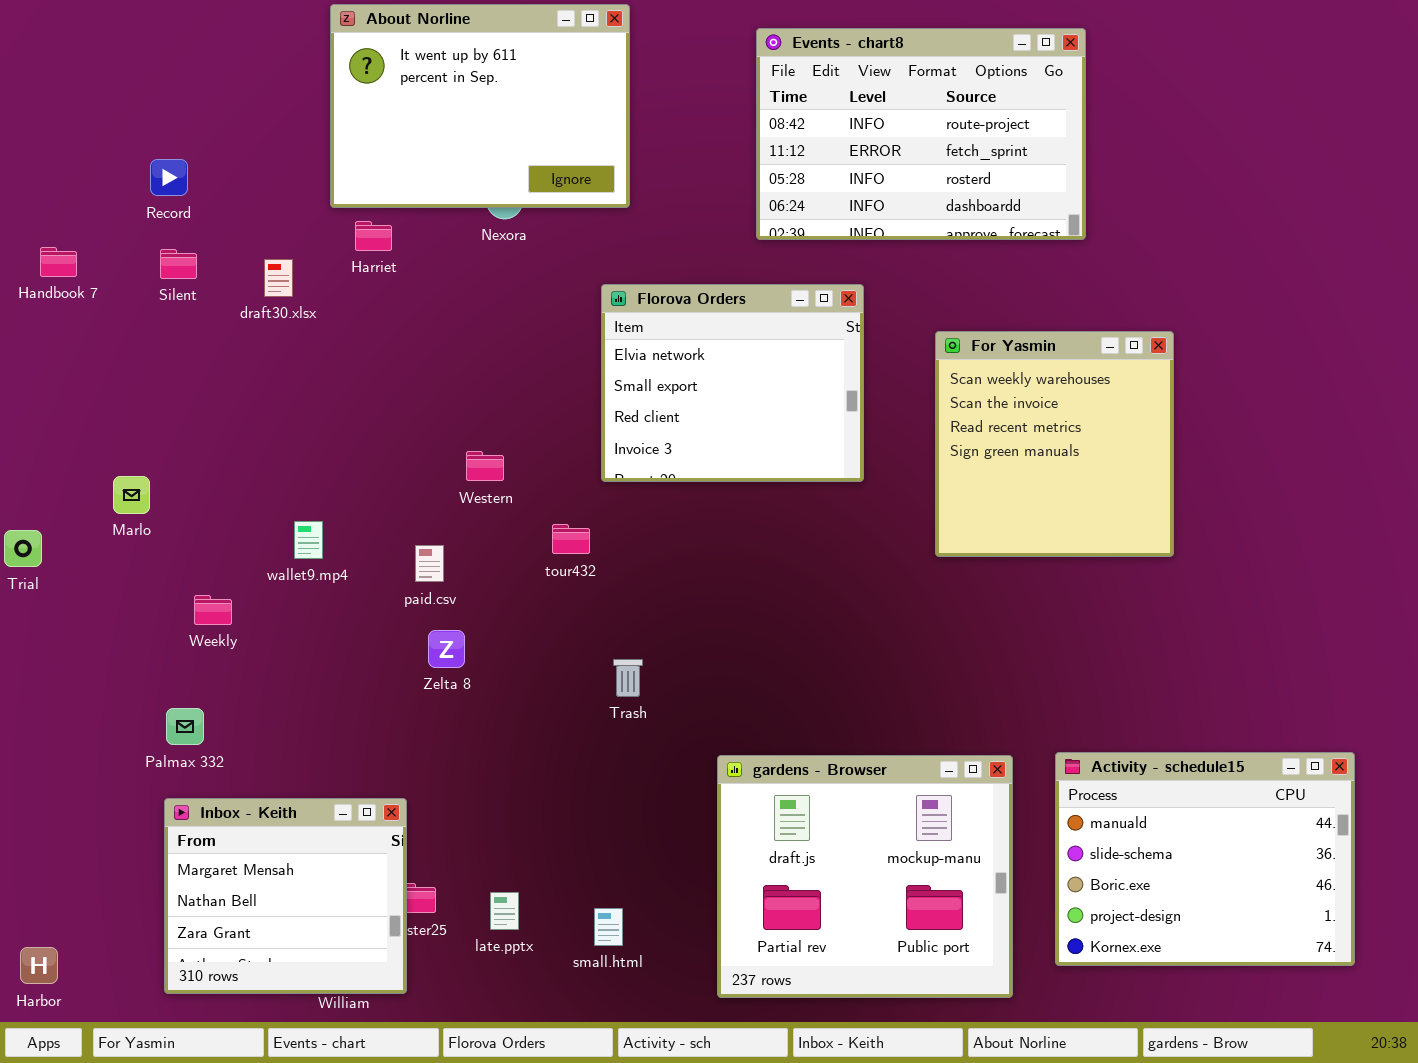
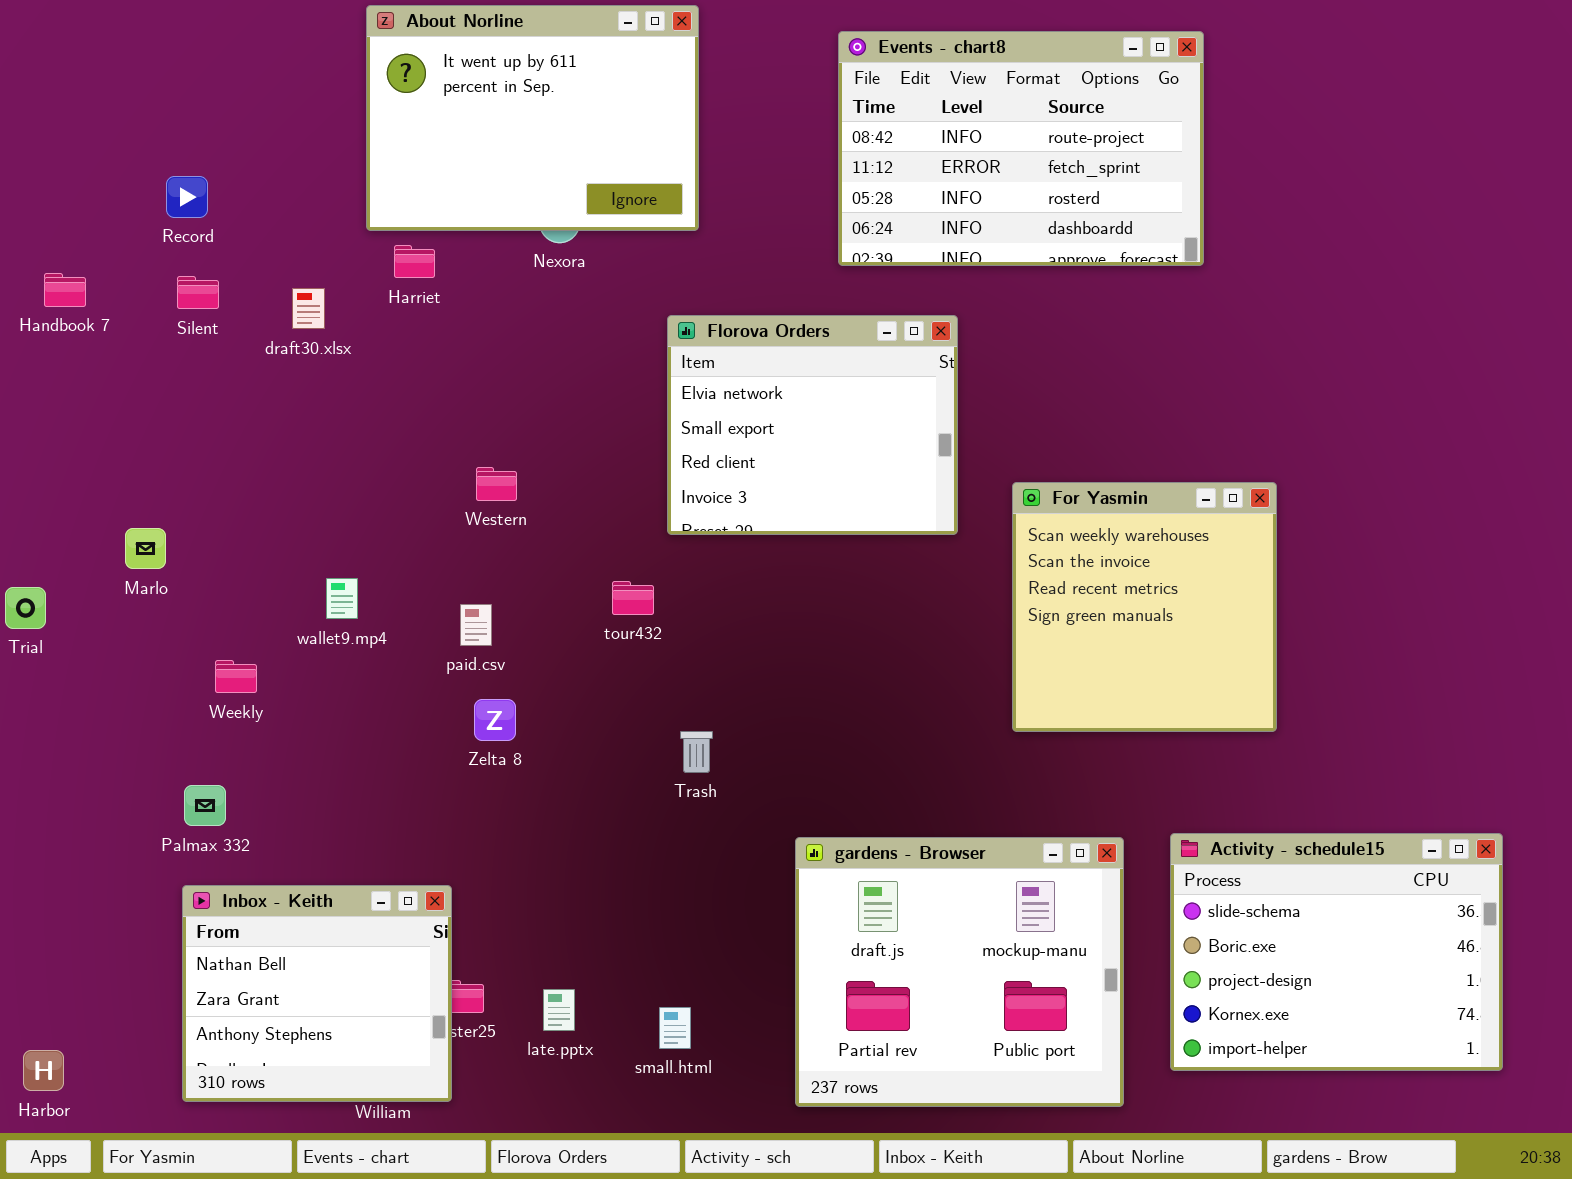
For Yasmin: [935,331,1174,557] -> [1012,482,1277,732], moved
Western: [466,451,504,481] -> [476,467,517,501], moved
Activity - schedule15: [1055,752,1355,966] -> [1170,833,1503,1071], scrolled down 1 row
Inbox - Keith: [164,798,407,994] -> [182,885,452,1102], scrolled down 1 row

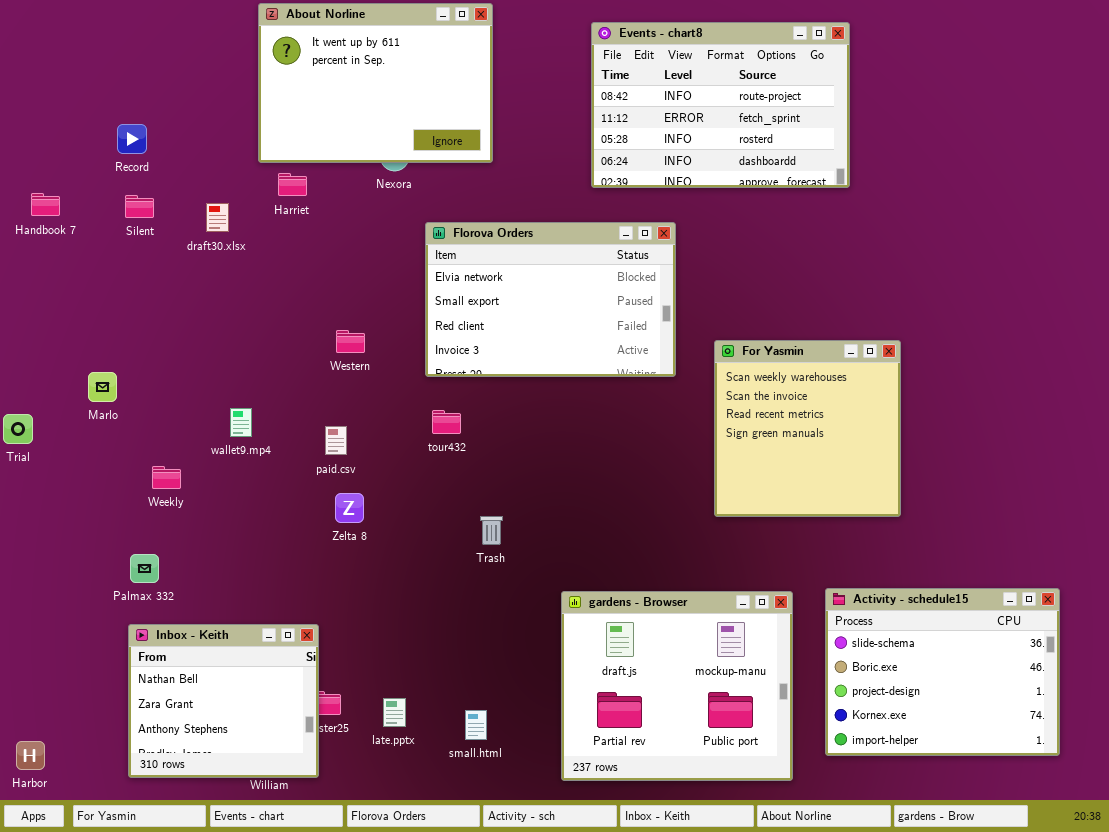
Florova Orders: [667,315,958,535] -> [425,222,676,377], resized

